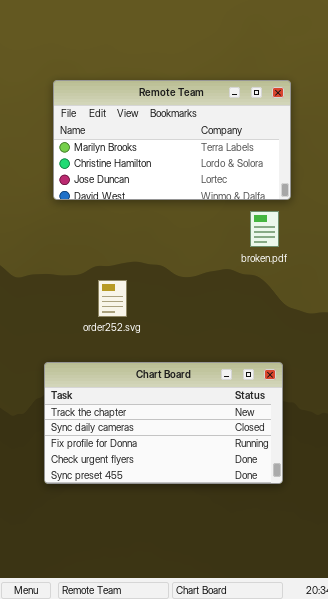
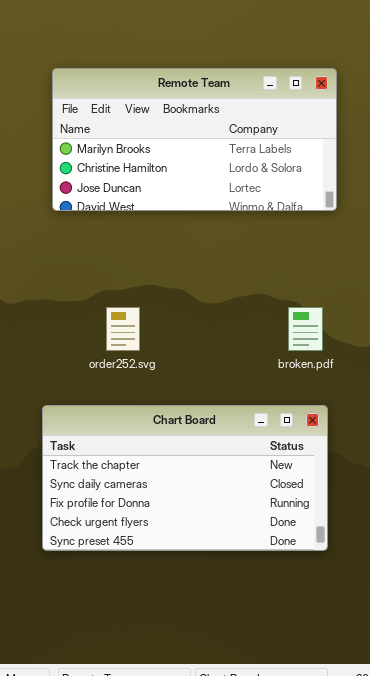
broken.pdf: [250,211,279,247] -> [288,307,323,351], moved

